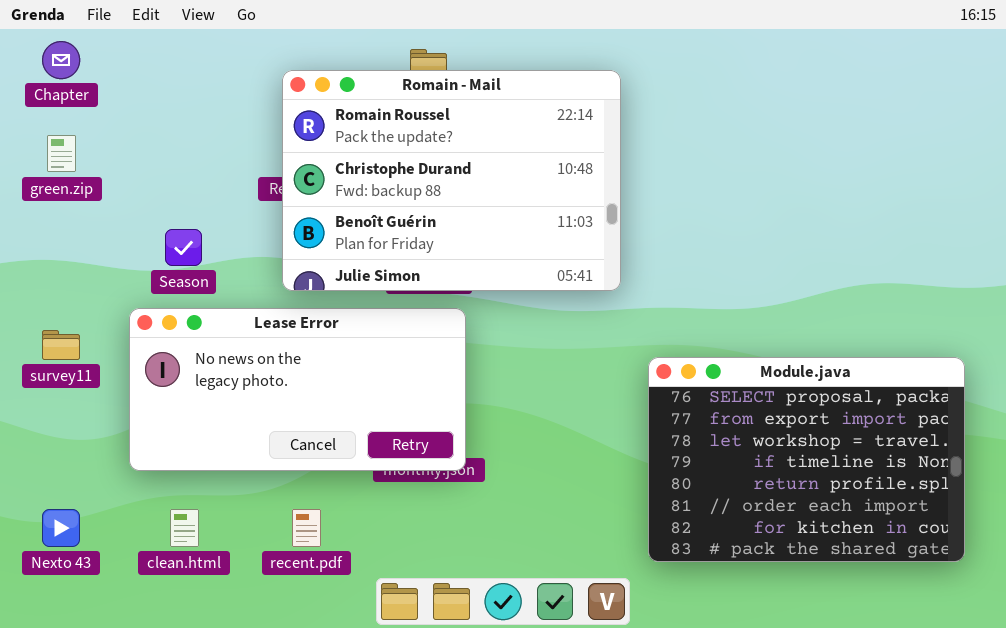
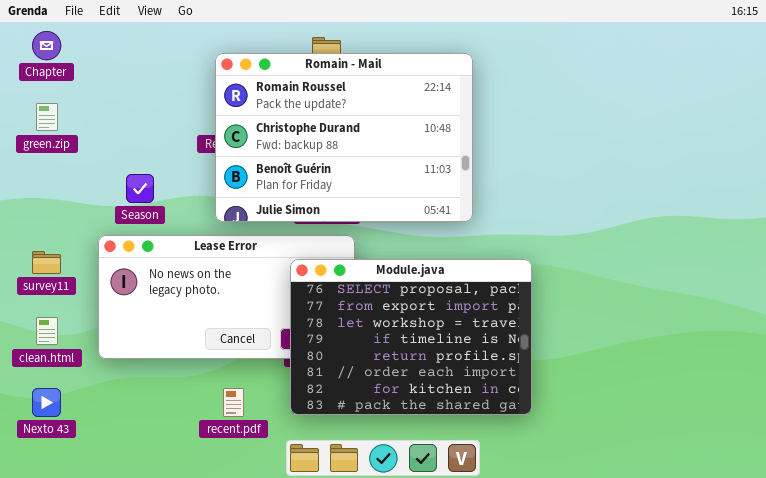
Module.java: [648,357,965,562] -> [290,259,532,415], moved
clean.html: [170,509,199,547] -> [36,317,58,345], moved

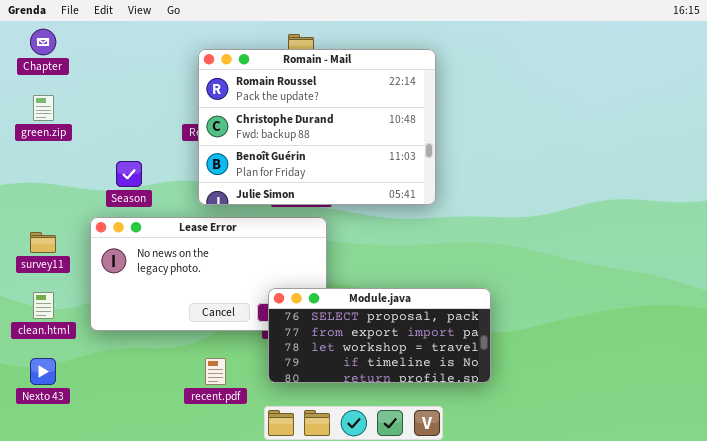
Module.java: [290,259,532,415] -> [268,288,491,383], resized

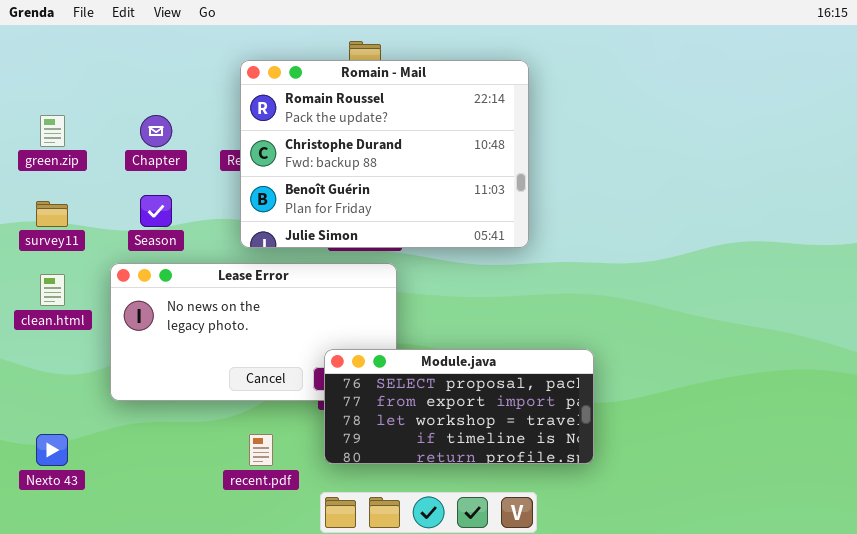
Chapter: [30,29,56,55] -> [140,115,172,147], moved
survey11: [30,232,56,253] -> [36,201,68,227], moved
clean.html: [33,292,54,319] -> [40,274,65,306], moved

